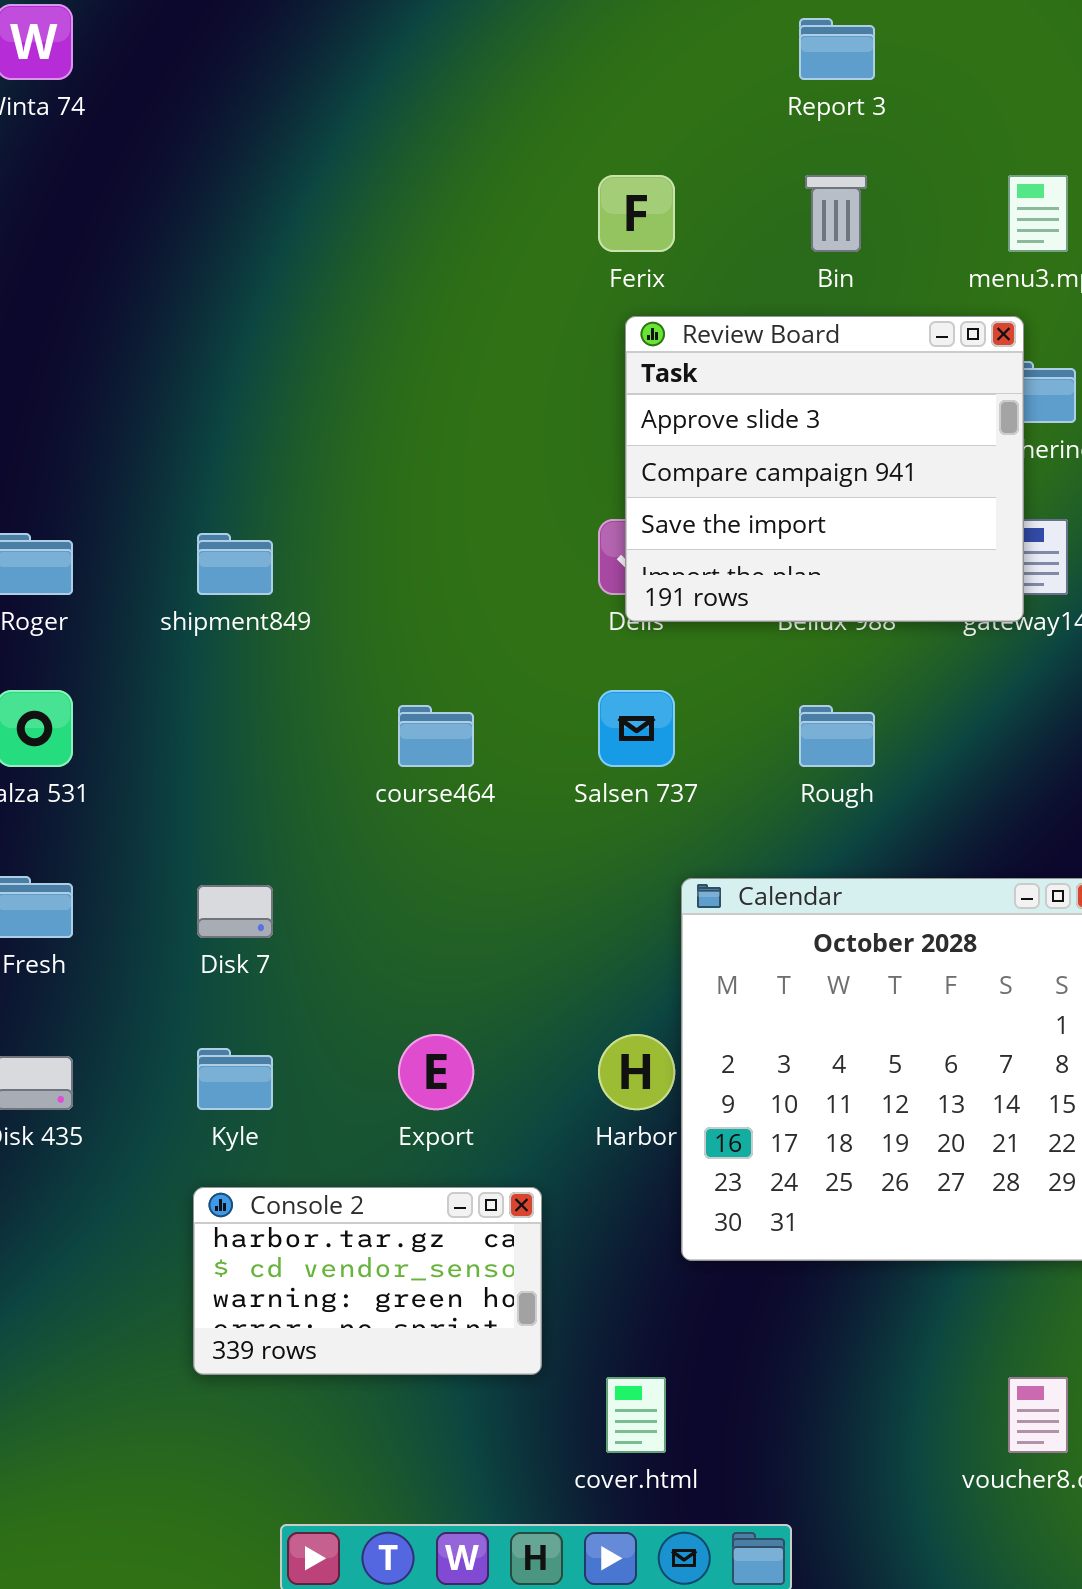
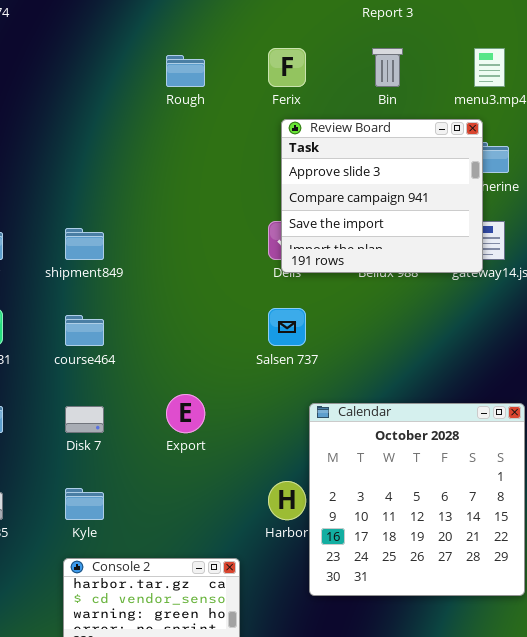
course464: [398,705,474,767] -> [65,315,104,346], moved
Rough: [799,705,875,767] -> [166,55,205,87], moved
Export: [398,1034,474,1110] -> [166,394,205,433], moved

